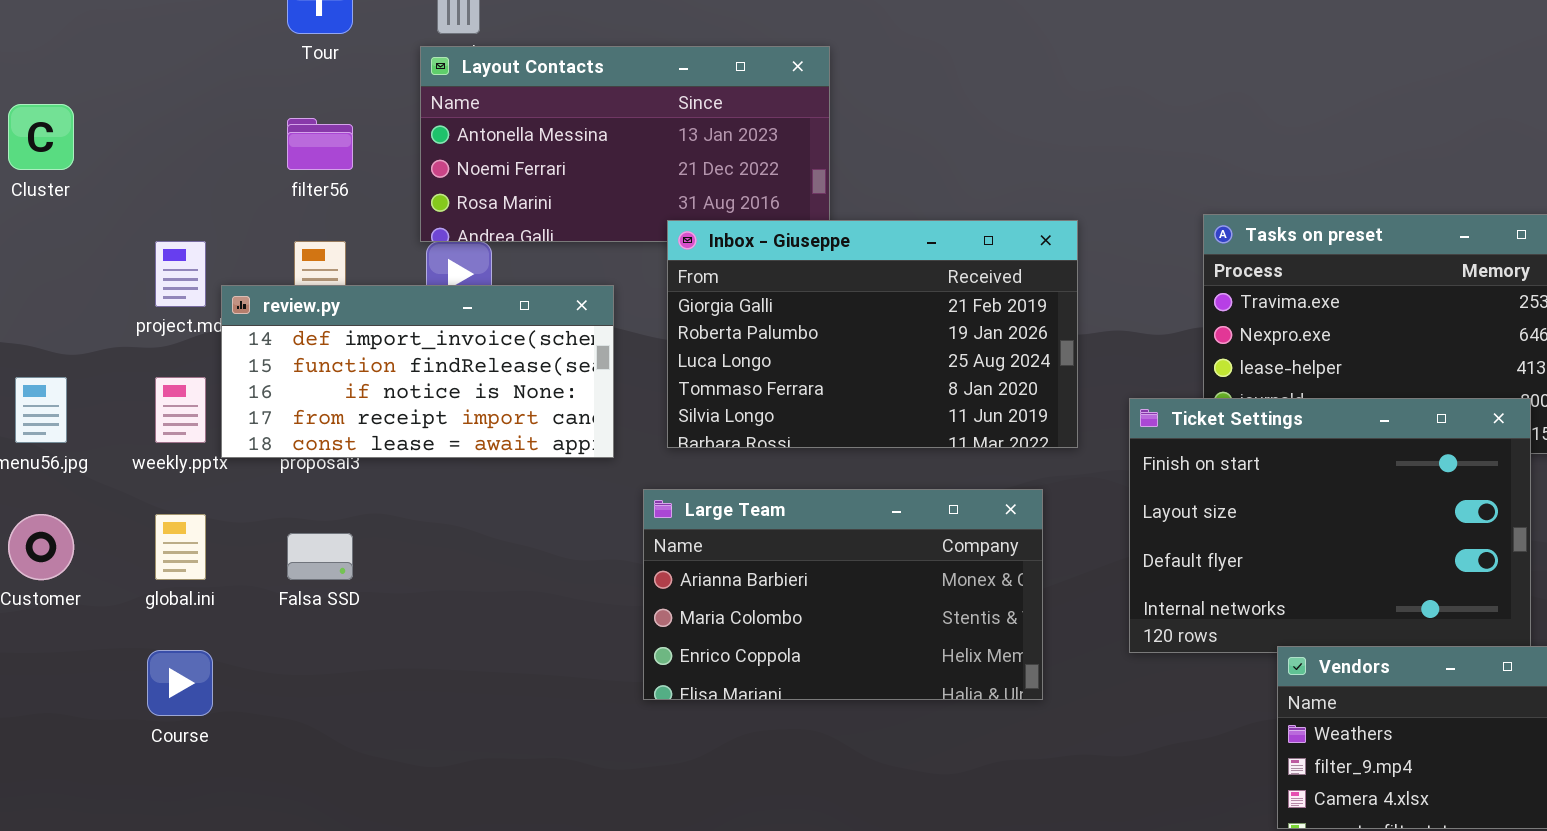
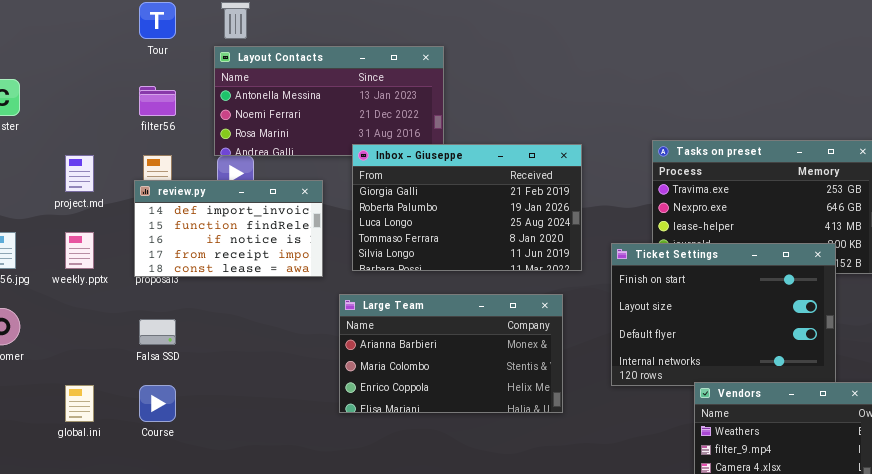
review.py: [221,285,614,458] -> [134,180,323,277], resized
global.ini: [155,514,206,580] -> [65,385,94,422], moved
Course: [147,650,213,716] -> [139,385,176,422], moved

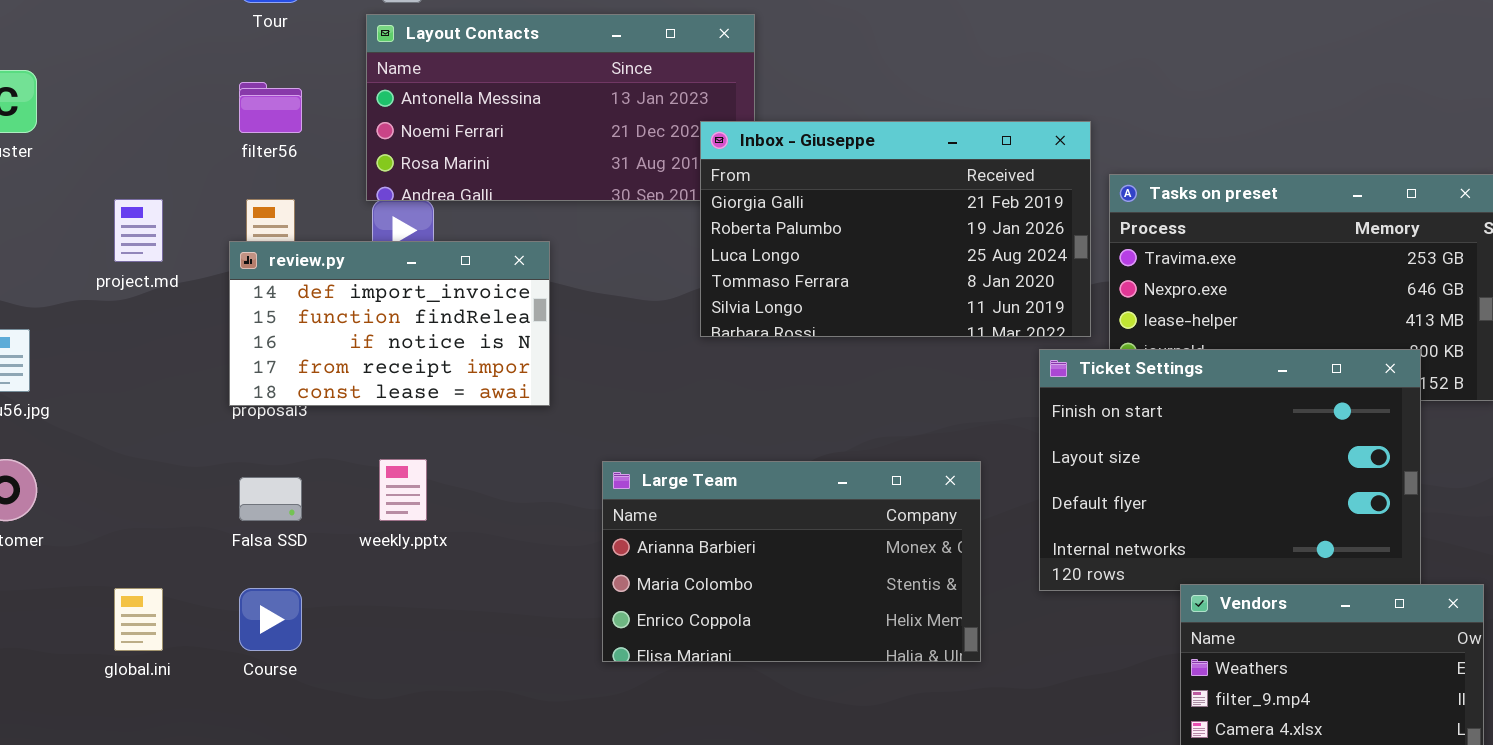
Inbox - Giuseppe: [352,144,582,271] -> [700,121,1091,337], moved
weekly.pptx: [65,232,94,269] -> [379,459,427,521], moved
Large Team: [339,294,563,413] -> [602,461,981,662], moved

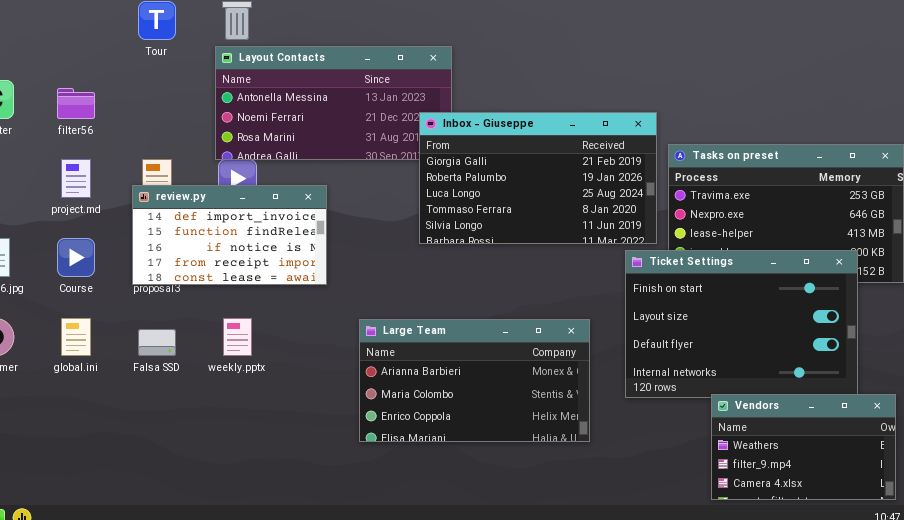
filter56: [239,82,302,133] -> [57,88,95,119], moved
global.ini: [114,588,163,651] -> [61,318,91,356], moved
Course: [239,588,302,651] -> [57,238,95,277], moved

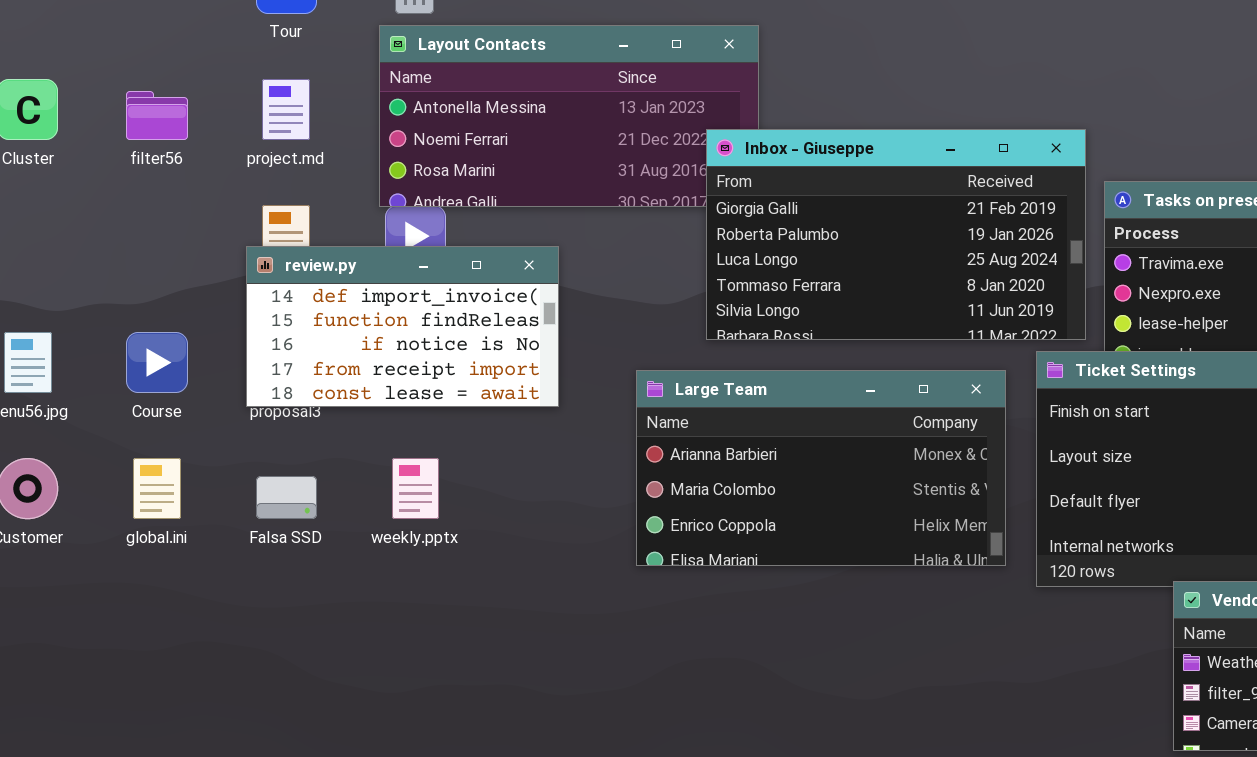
project.md: [61,159,91,198] -> [262,79,310,140], moved
Large Team: [359,319,590,442] -> [636,370,1006,566], moved

